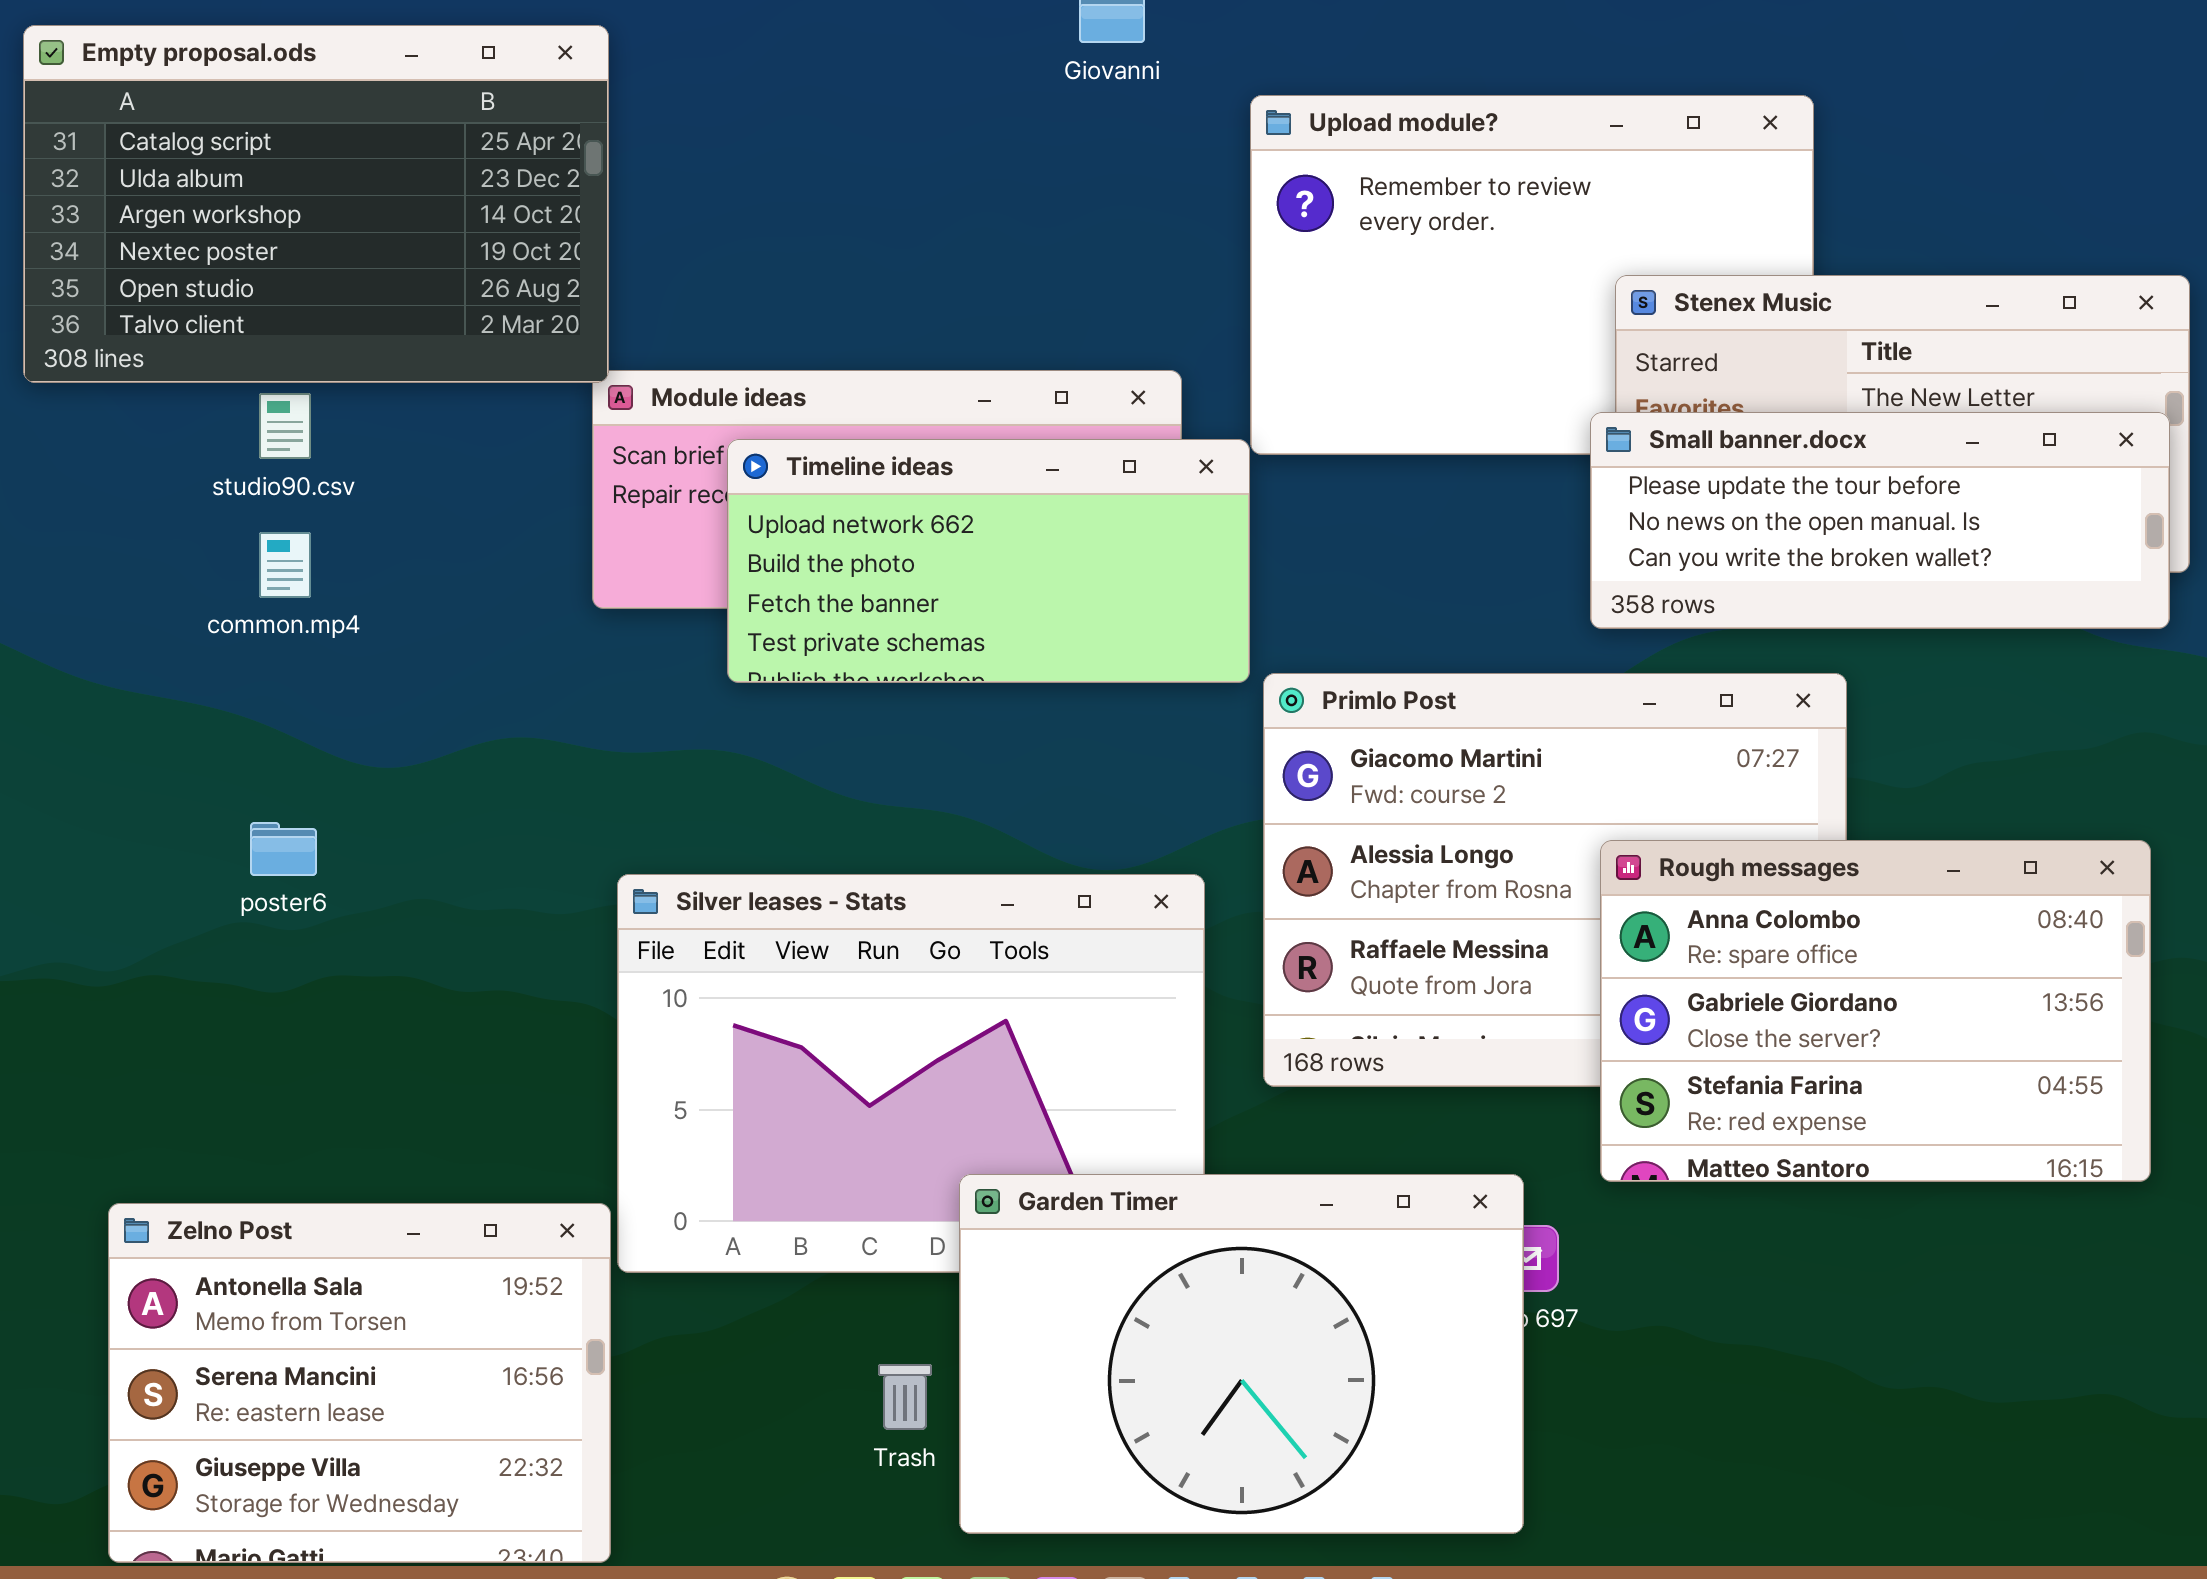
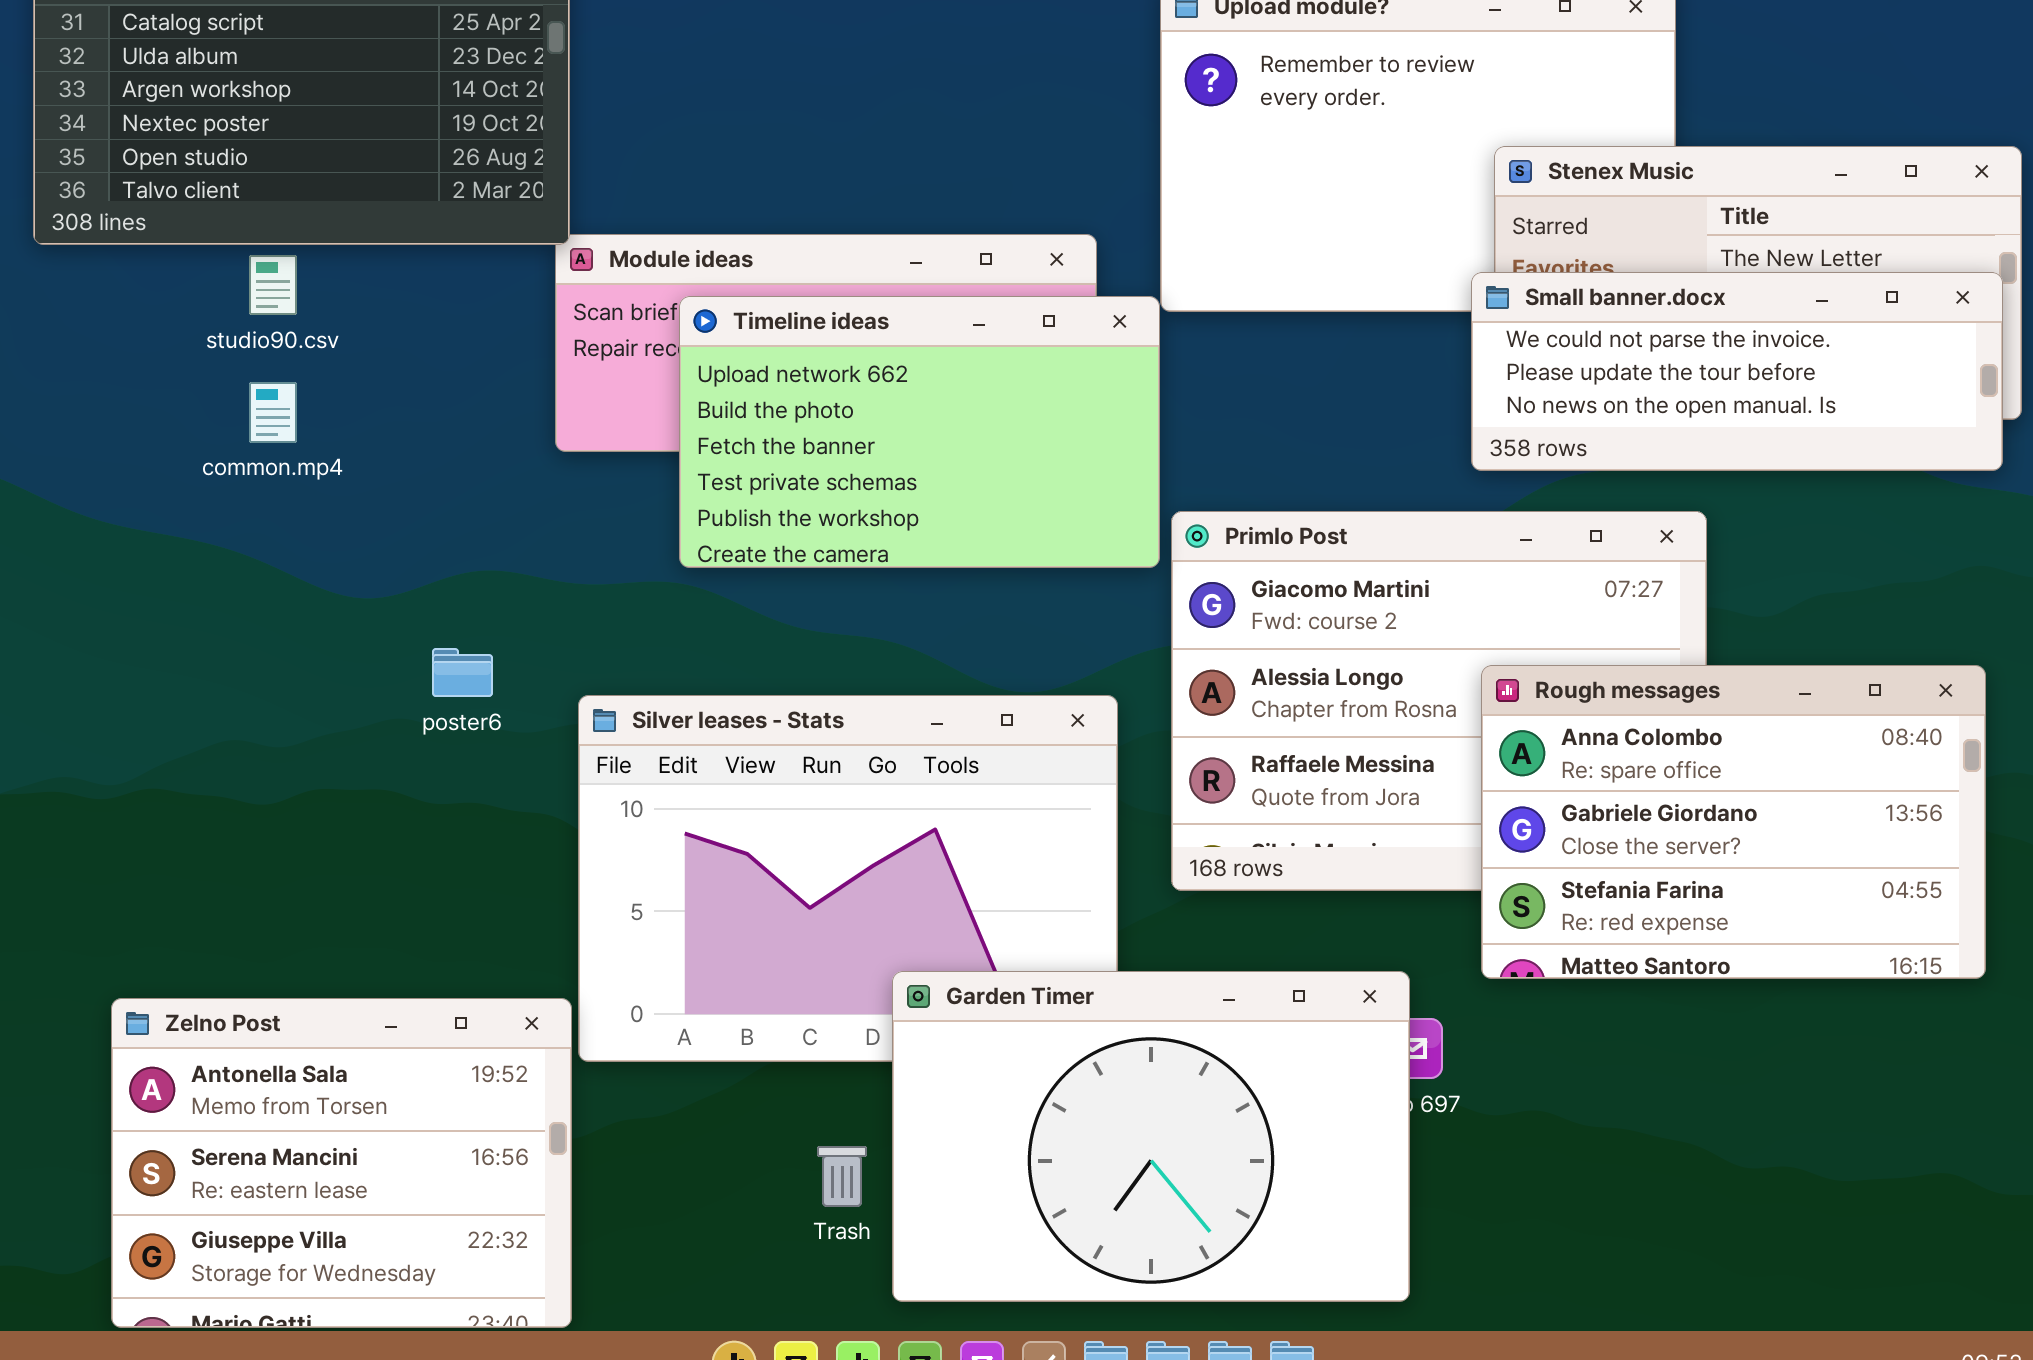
Small banner.docx: [1590,412,2170,629] -> [1471,272,2003,471], scrolled up 1 row
Timeline ideas: [727,439,1250,683] -> [679,296,1160,568], resized
poster6: [250,822,317,876] -> [432,648,493,697], moved

